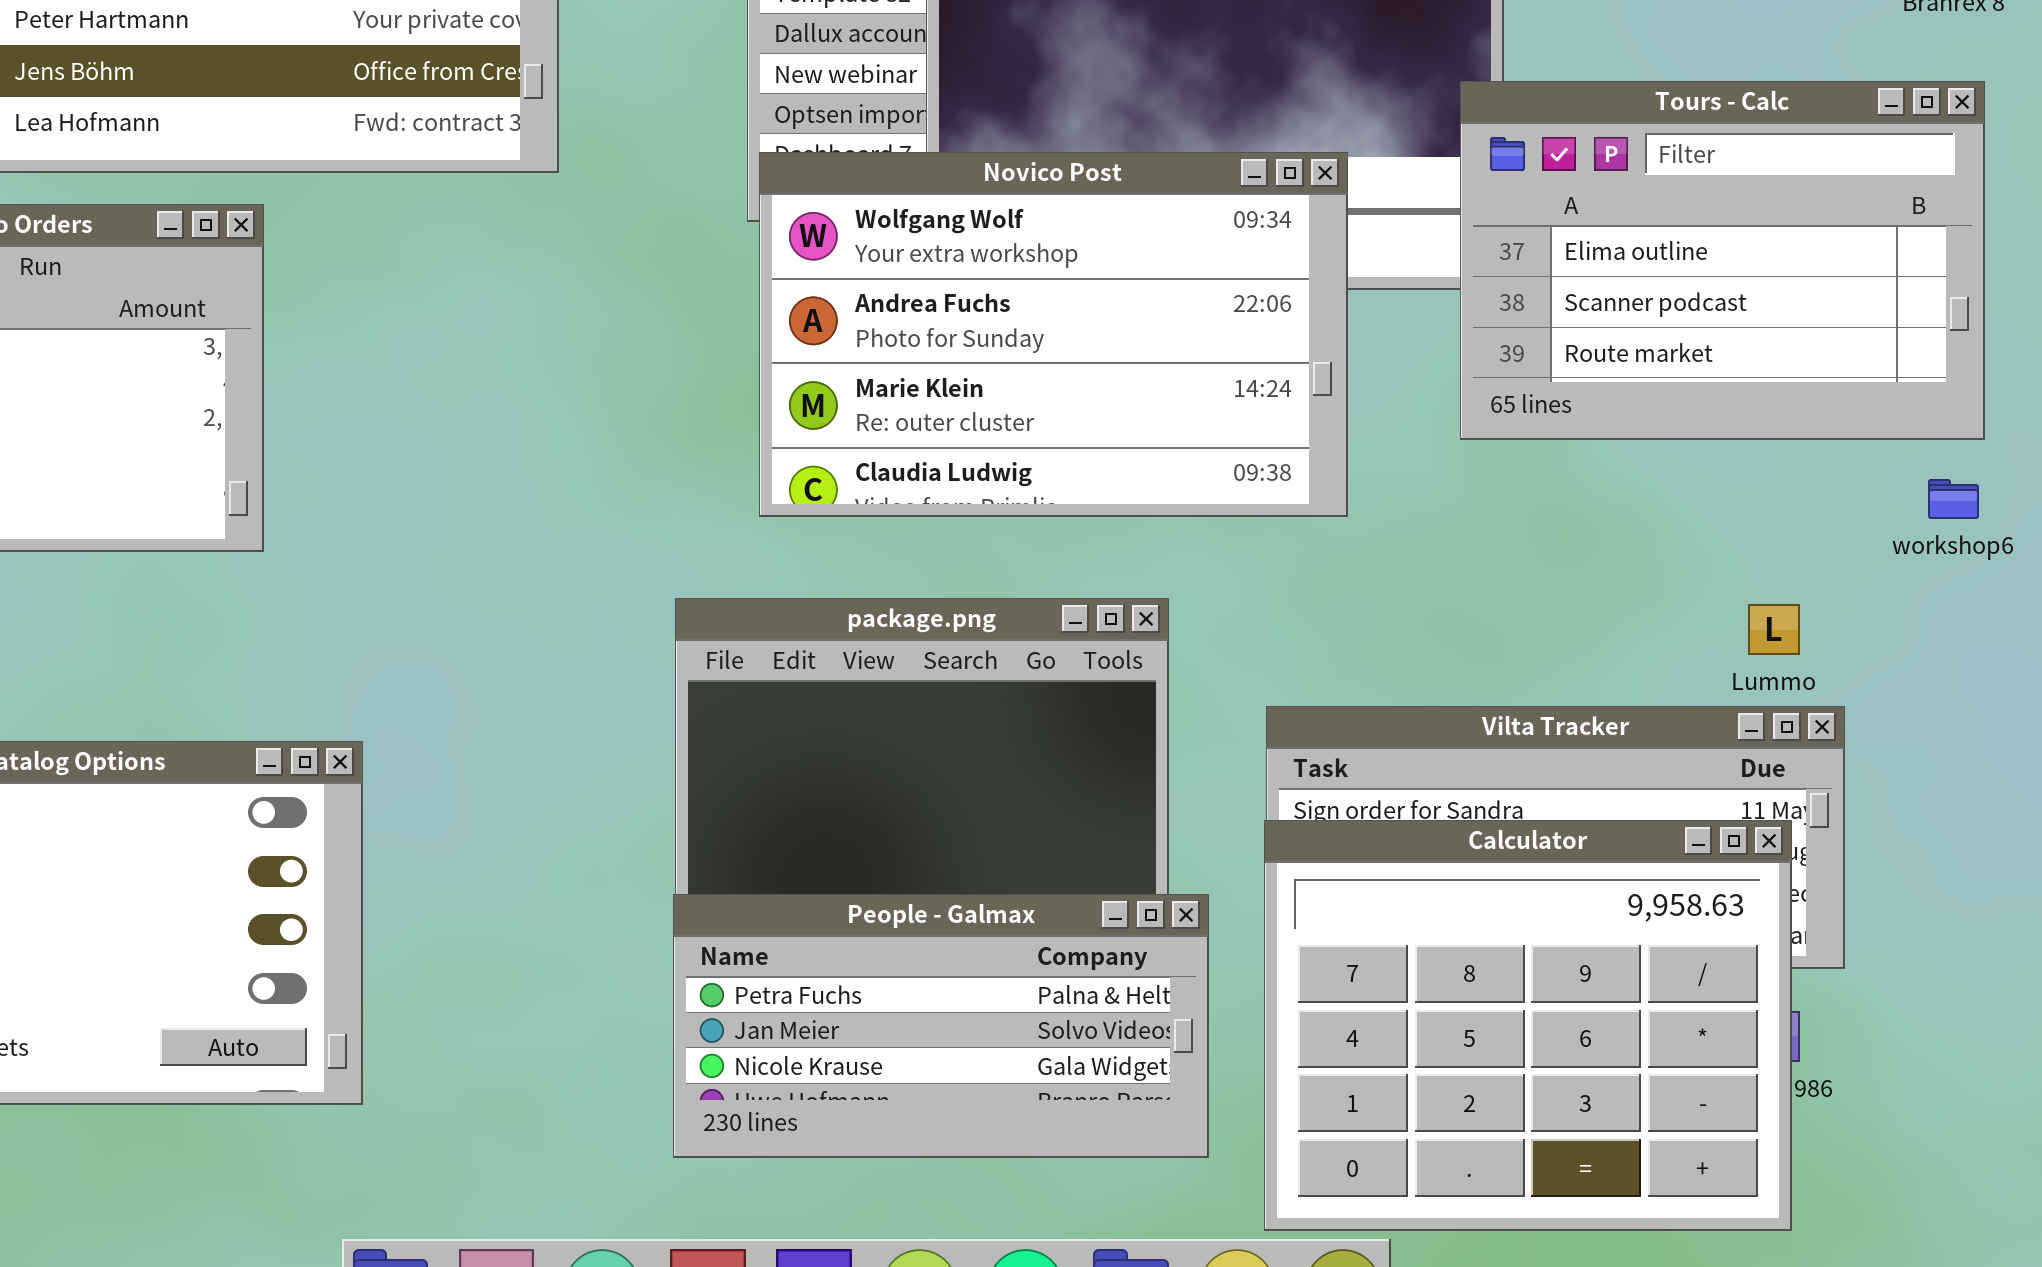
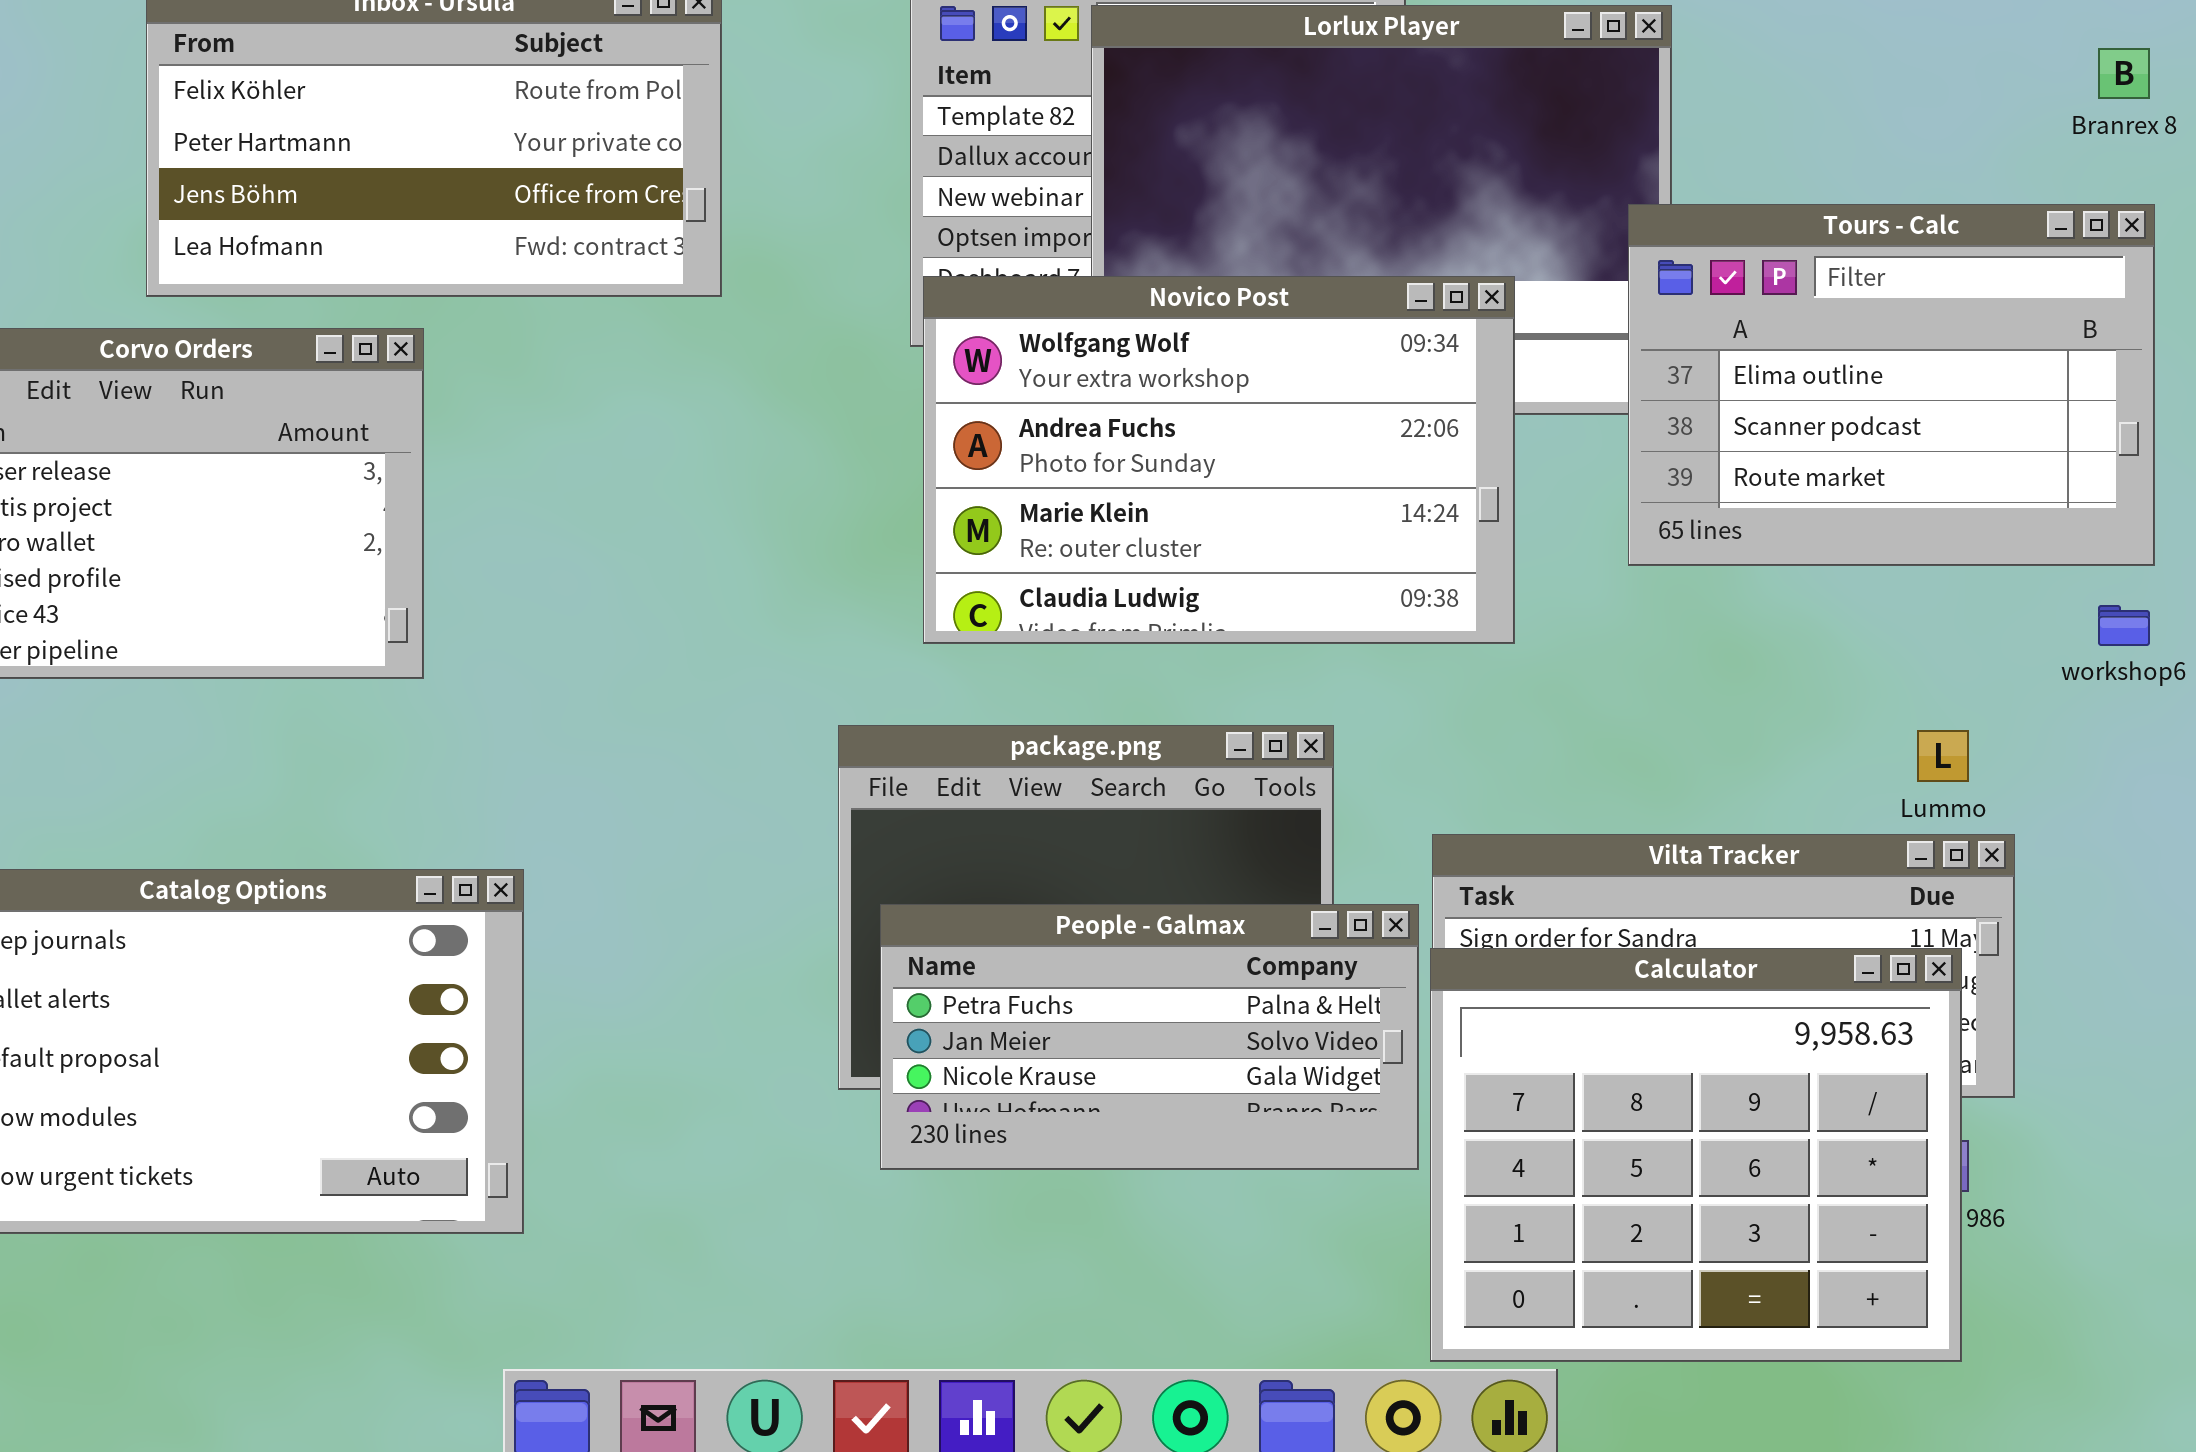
People - Galmax: [673,894,1209,1158] -> [880,904,1419,1170], moved

